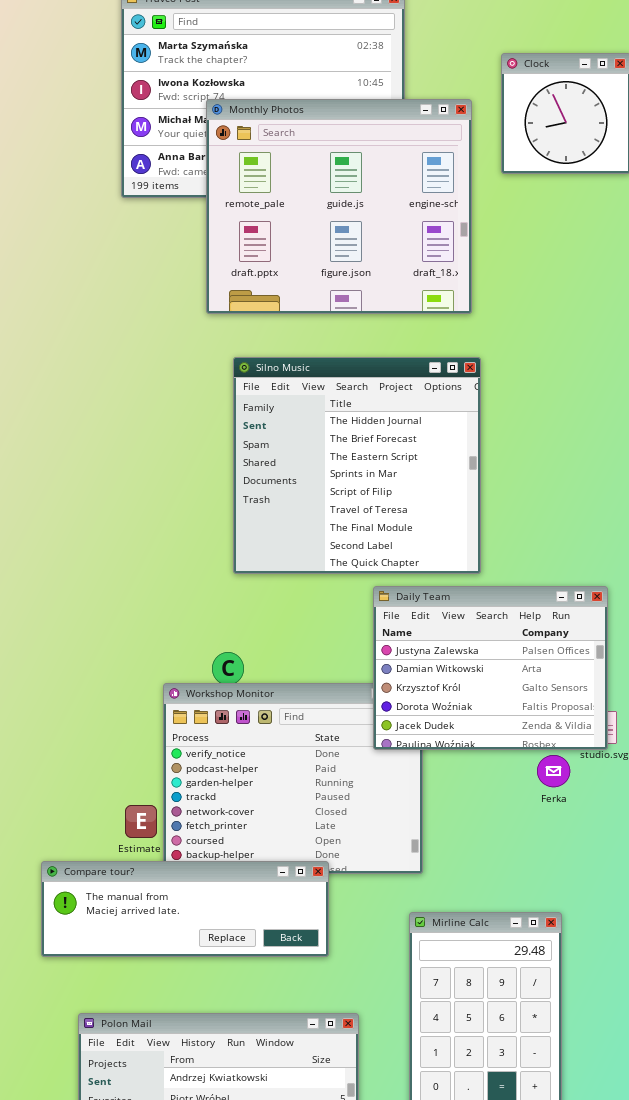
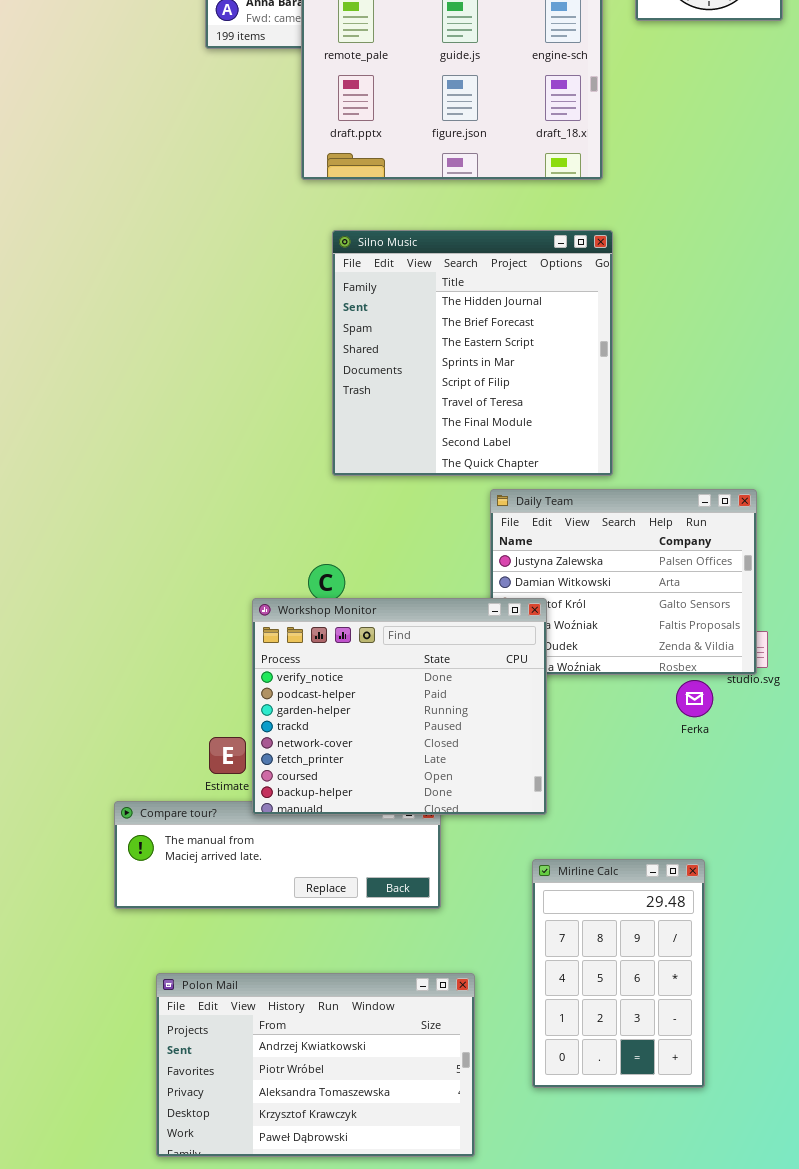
Workshop Monitor: [163,683,423,874] -> [252,598,547,815], raised

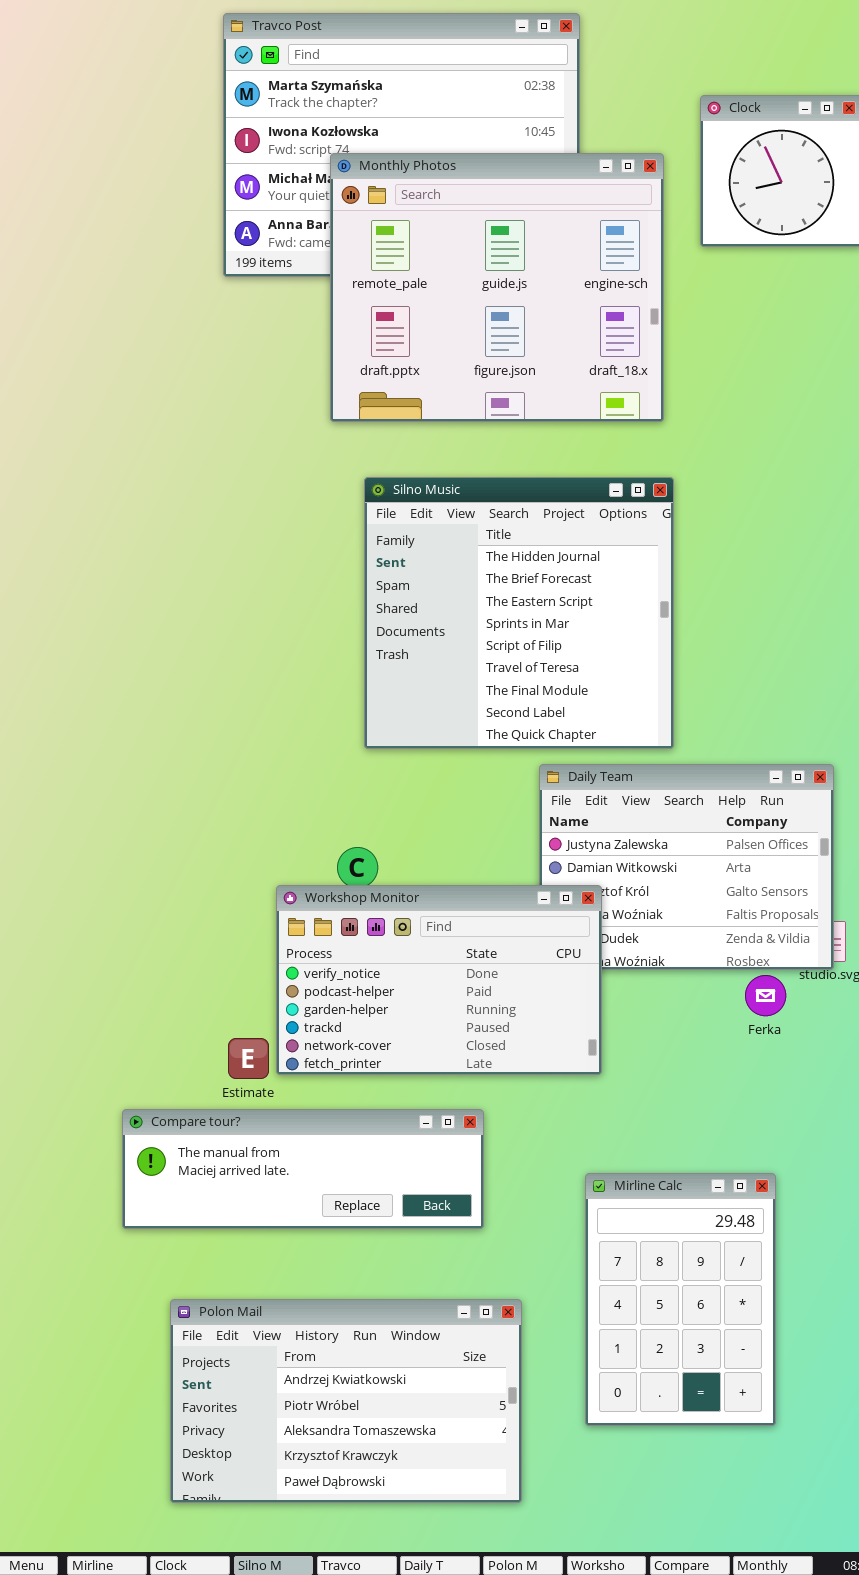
Workshop Monitor: [252,598,547,815] -> [276,885,602,1075], resized

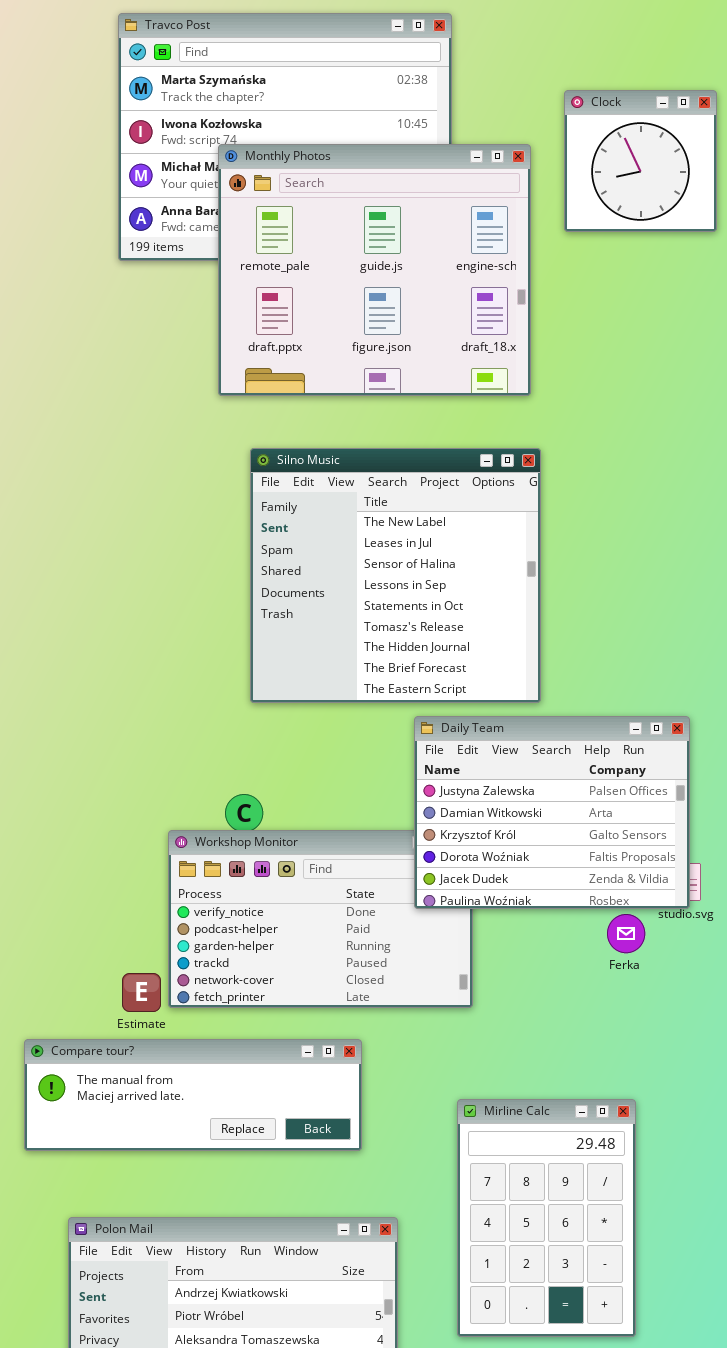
Silno Music: [364,477,674,749] -> [250,448,541,703], scrolled up 6 rows
Daily Team: [539,764,834,970] -> [414,716,690,909], raised

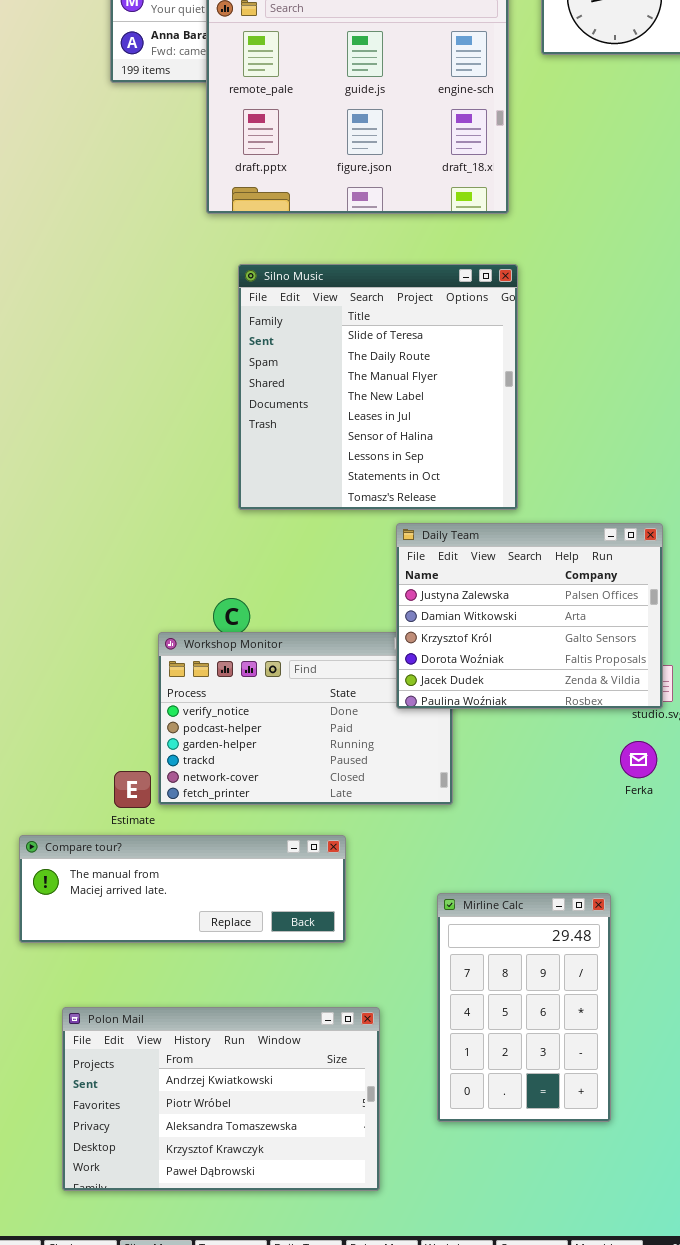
Silno Music: [250,448,541,703] -> [238,264,518,510], scrolled up 3 rows
Ferka: [607,914,645,953] -> [620,741,657,778], moved

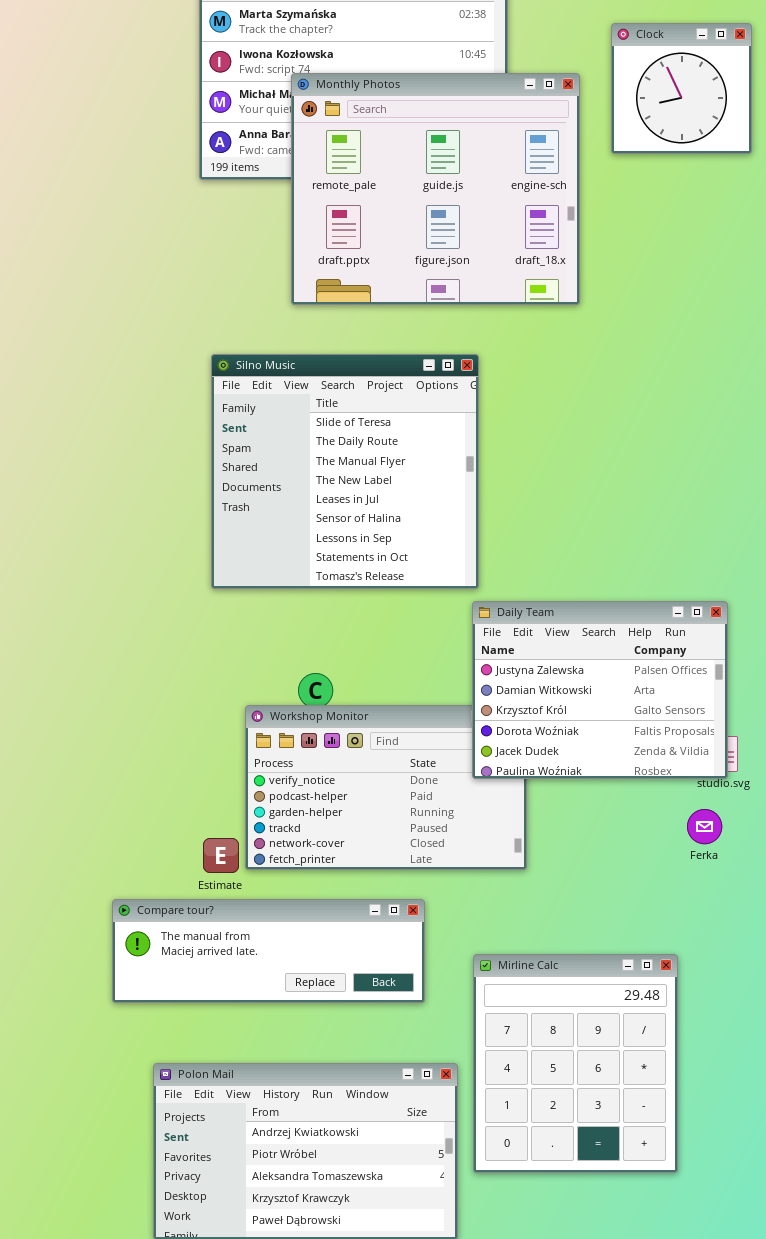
Silno Music: [238,264,518,510] -> [211,354,479,589], moved
Mirline Calc: [437,893,611,1122] -> [473,954,678,1173], resized

